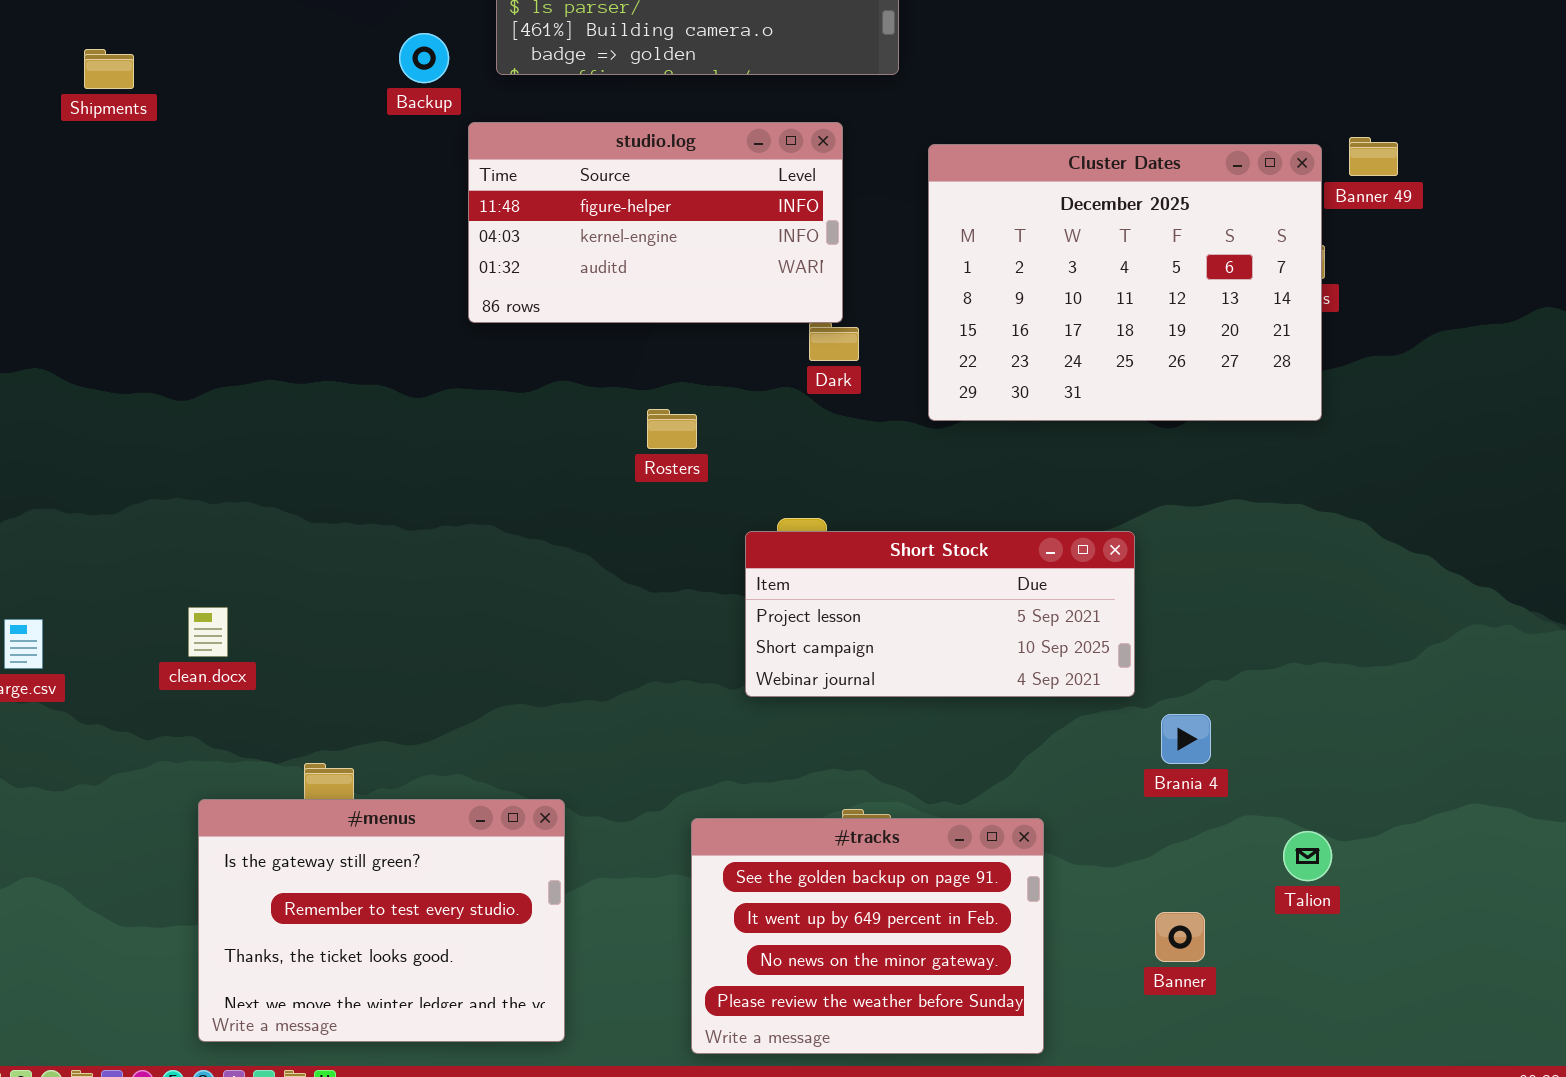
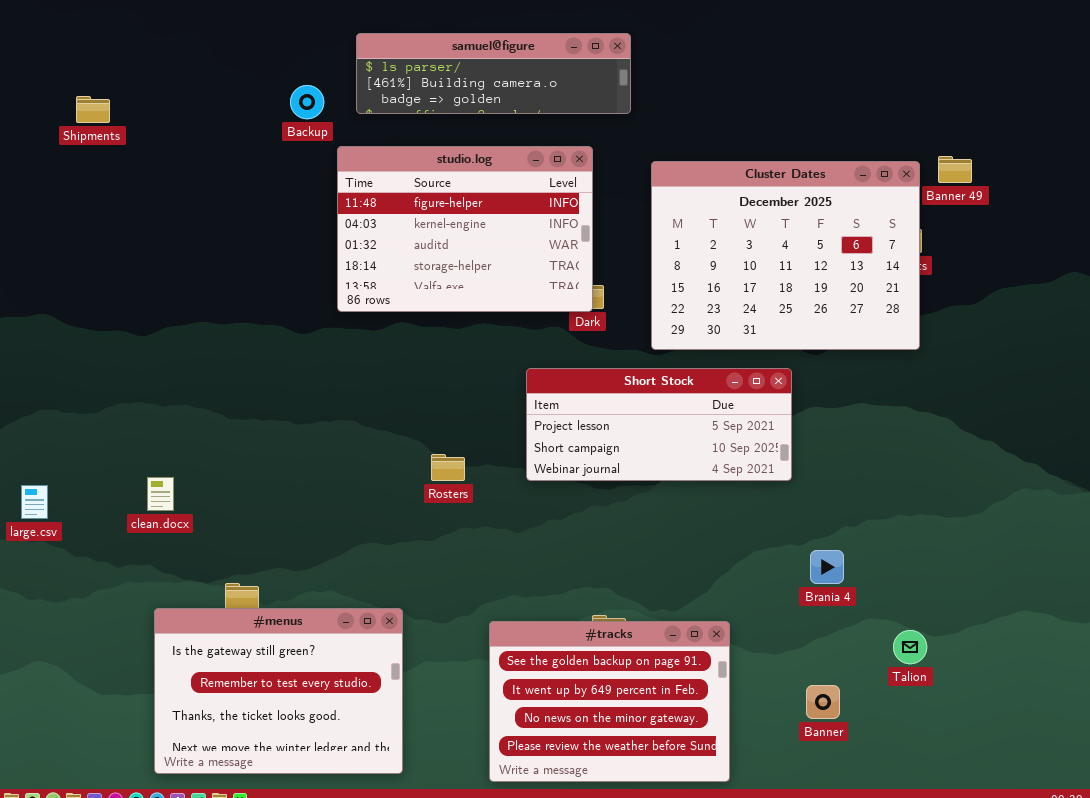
studio.log: [468,122,843,323] -> [337,146,593,312], resized
Rosters: [647,409,697,449] -> [431,454,465,481], moved
Short Stock: [745,531,1135,697] -> [526,368,792,481], moved

